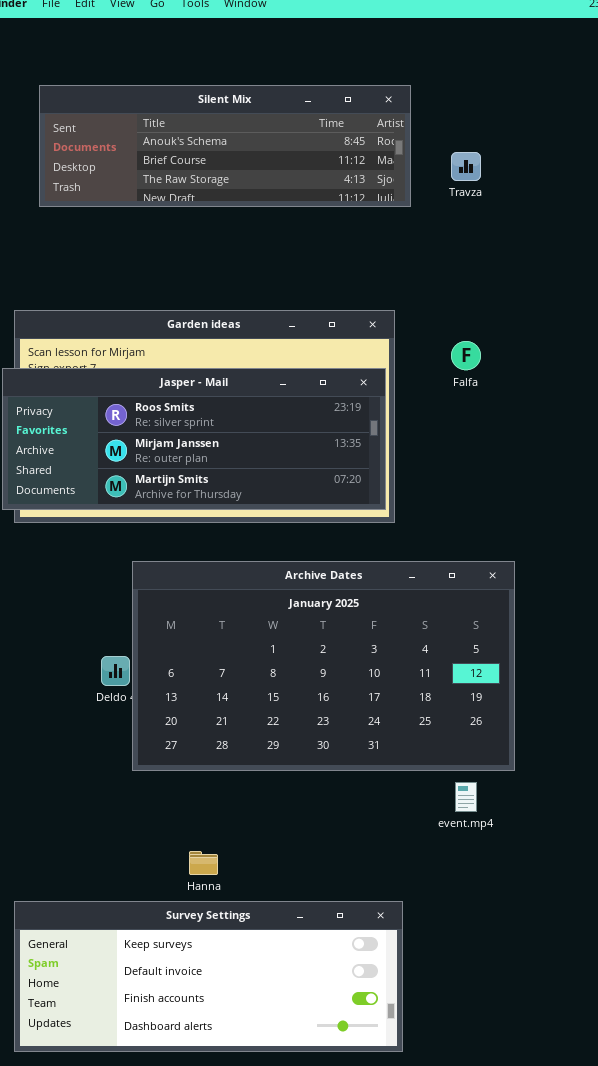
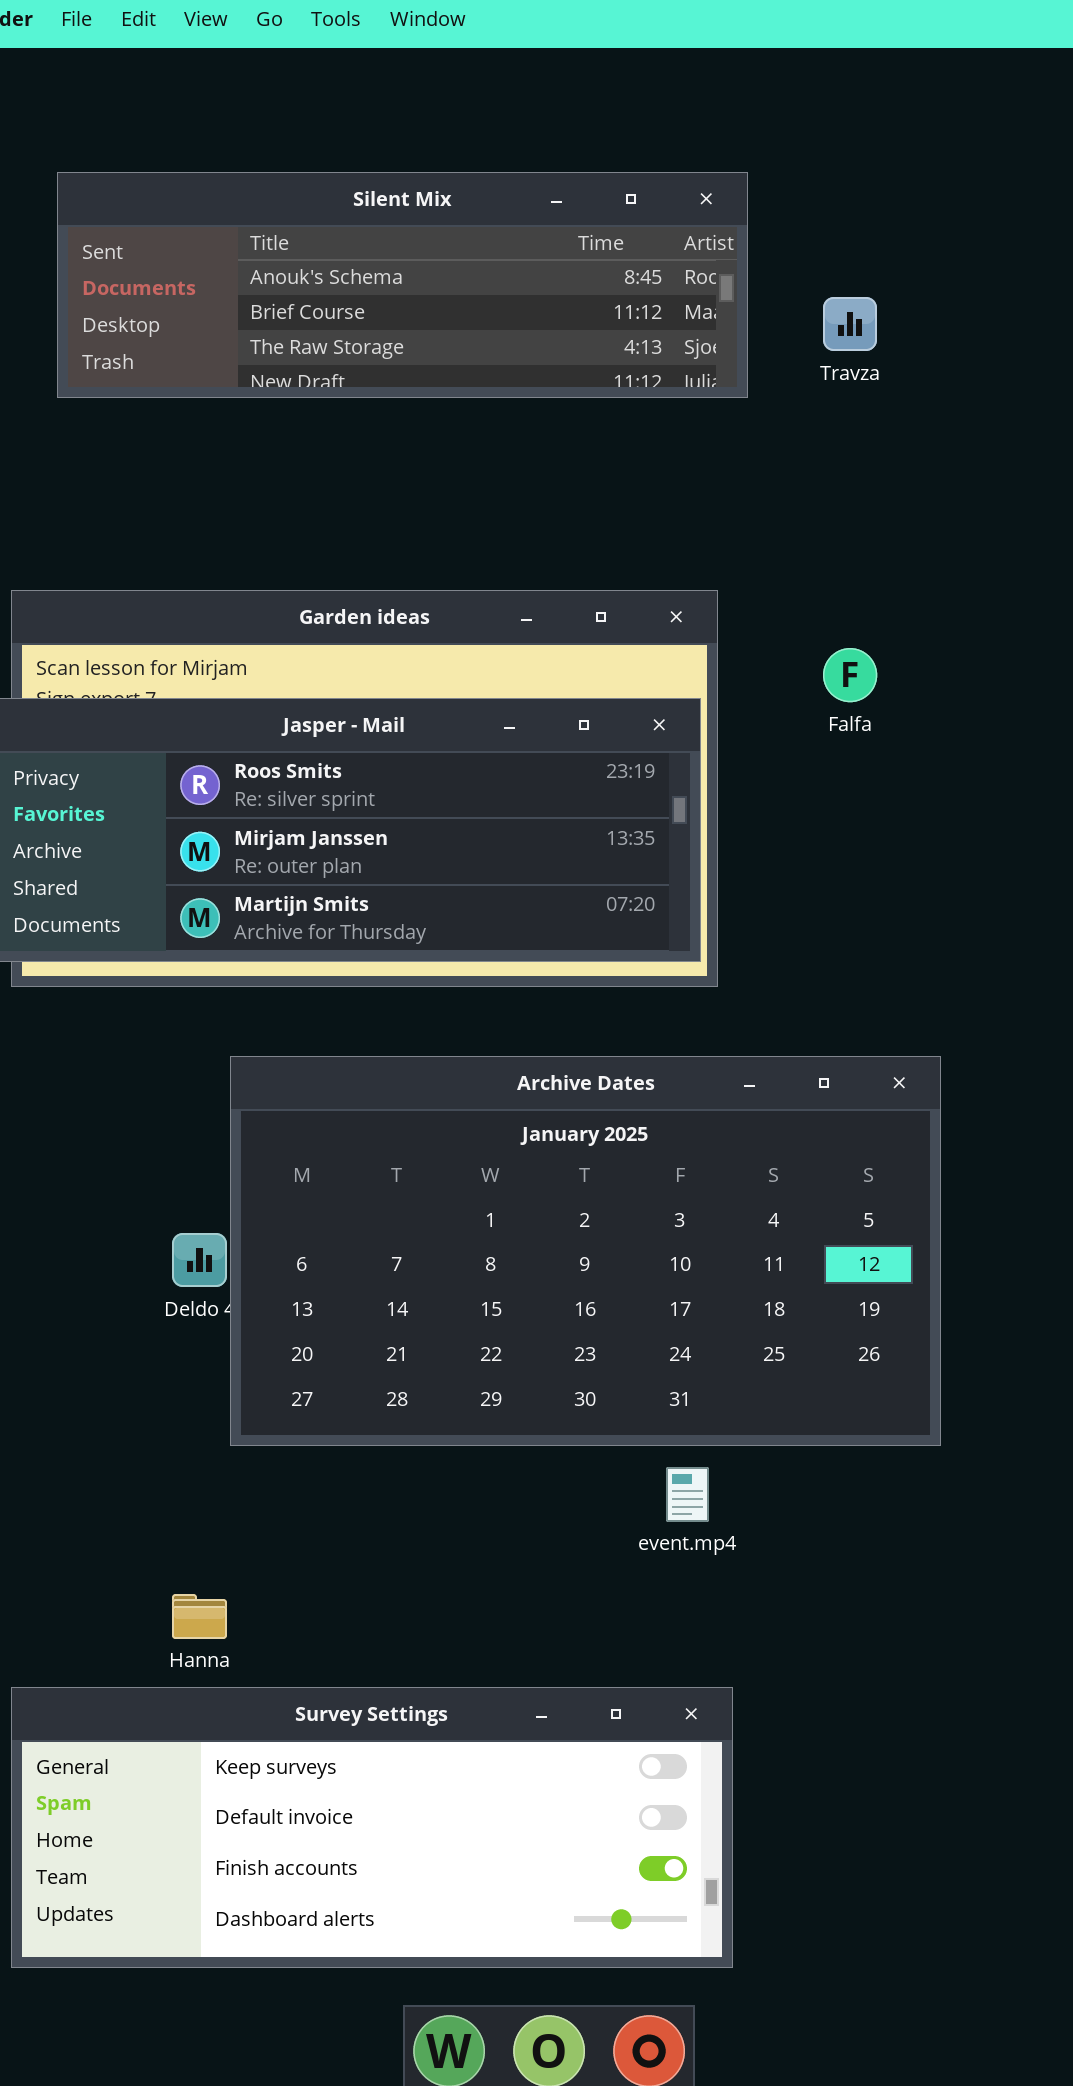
event.mp4: [455,782,477,812] -> [666,1467,709,1522], moved
Hanna: [189,851,218,875] -> [172,1594,227,1639], moved

